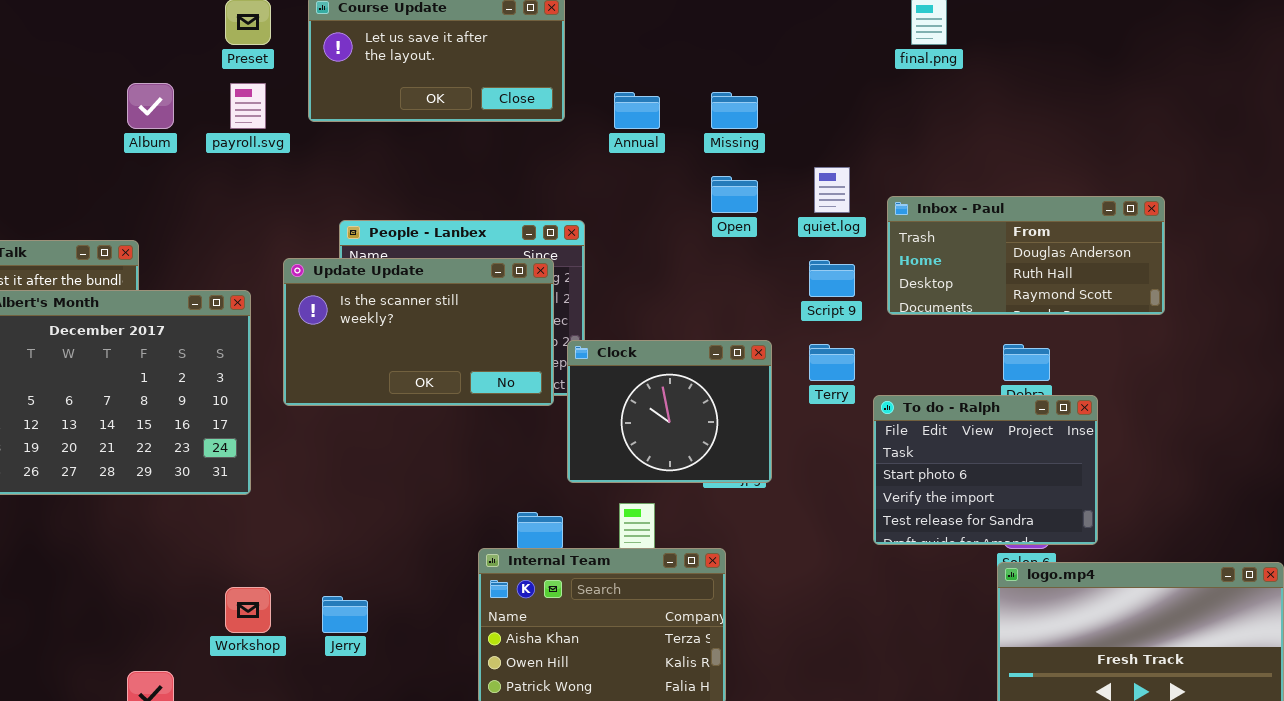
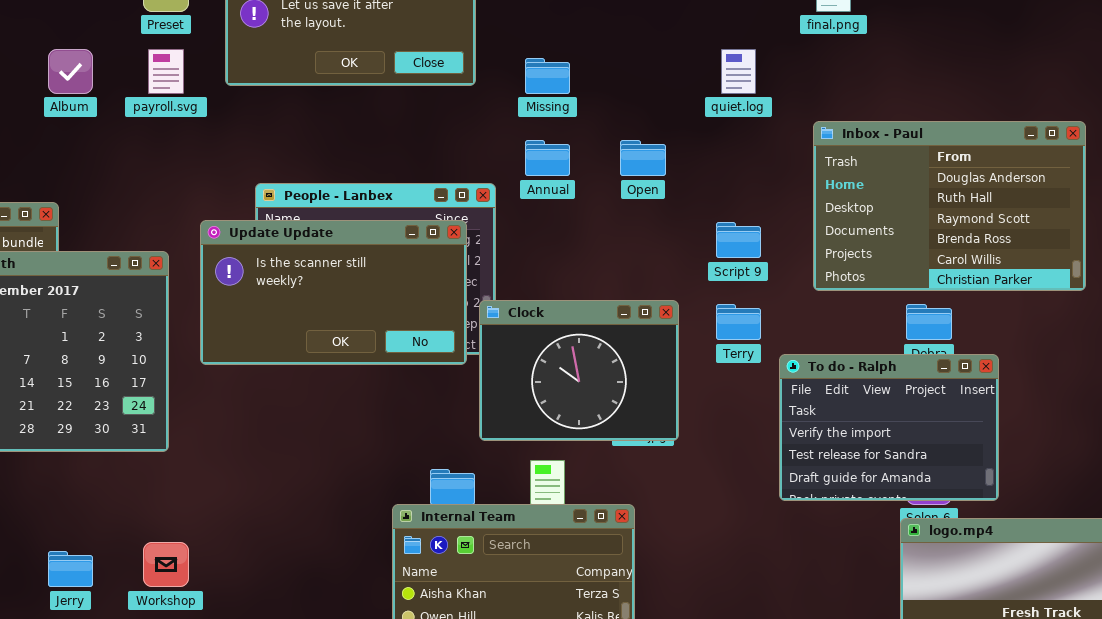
Annual: [614,92,660,129] -> [525,140,570,176], moved
Missing: [711,92,758,129] -> [525,58,570,94], moved
quiet.log: [814,167,850,213] -> [721,49,756,94], moved
Inbox - Paul: [887,196,1165,315] -> [813,121,1086,291], moved, resized
To do - Ralph: [873,395,1098,545] -> [779,354,999,501], scrolled down 1 row
Jerry: [322,596,368,633] -> [48,551,93,587], moved

